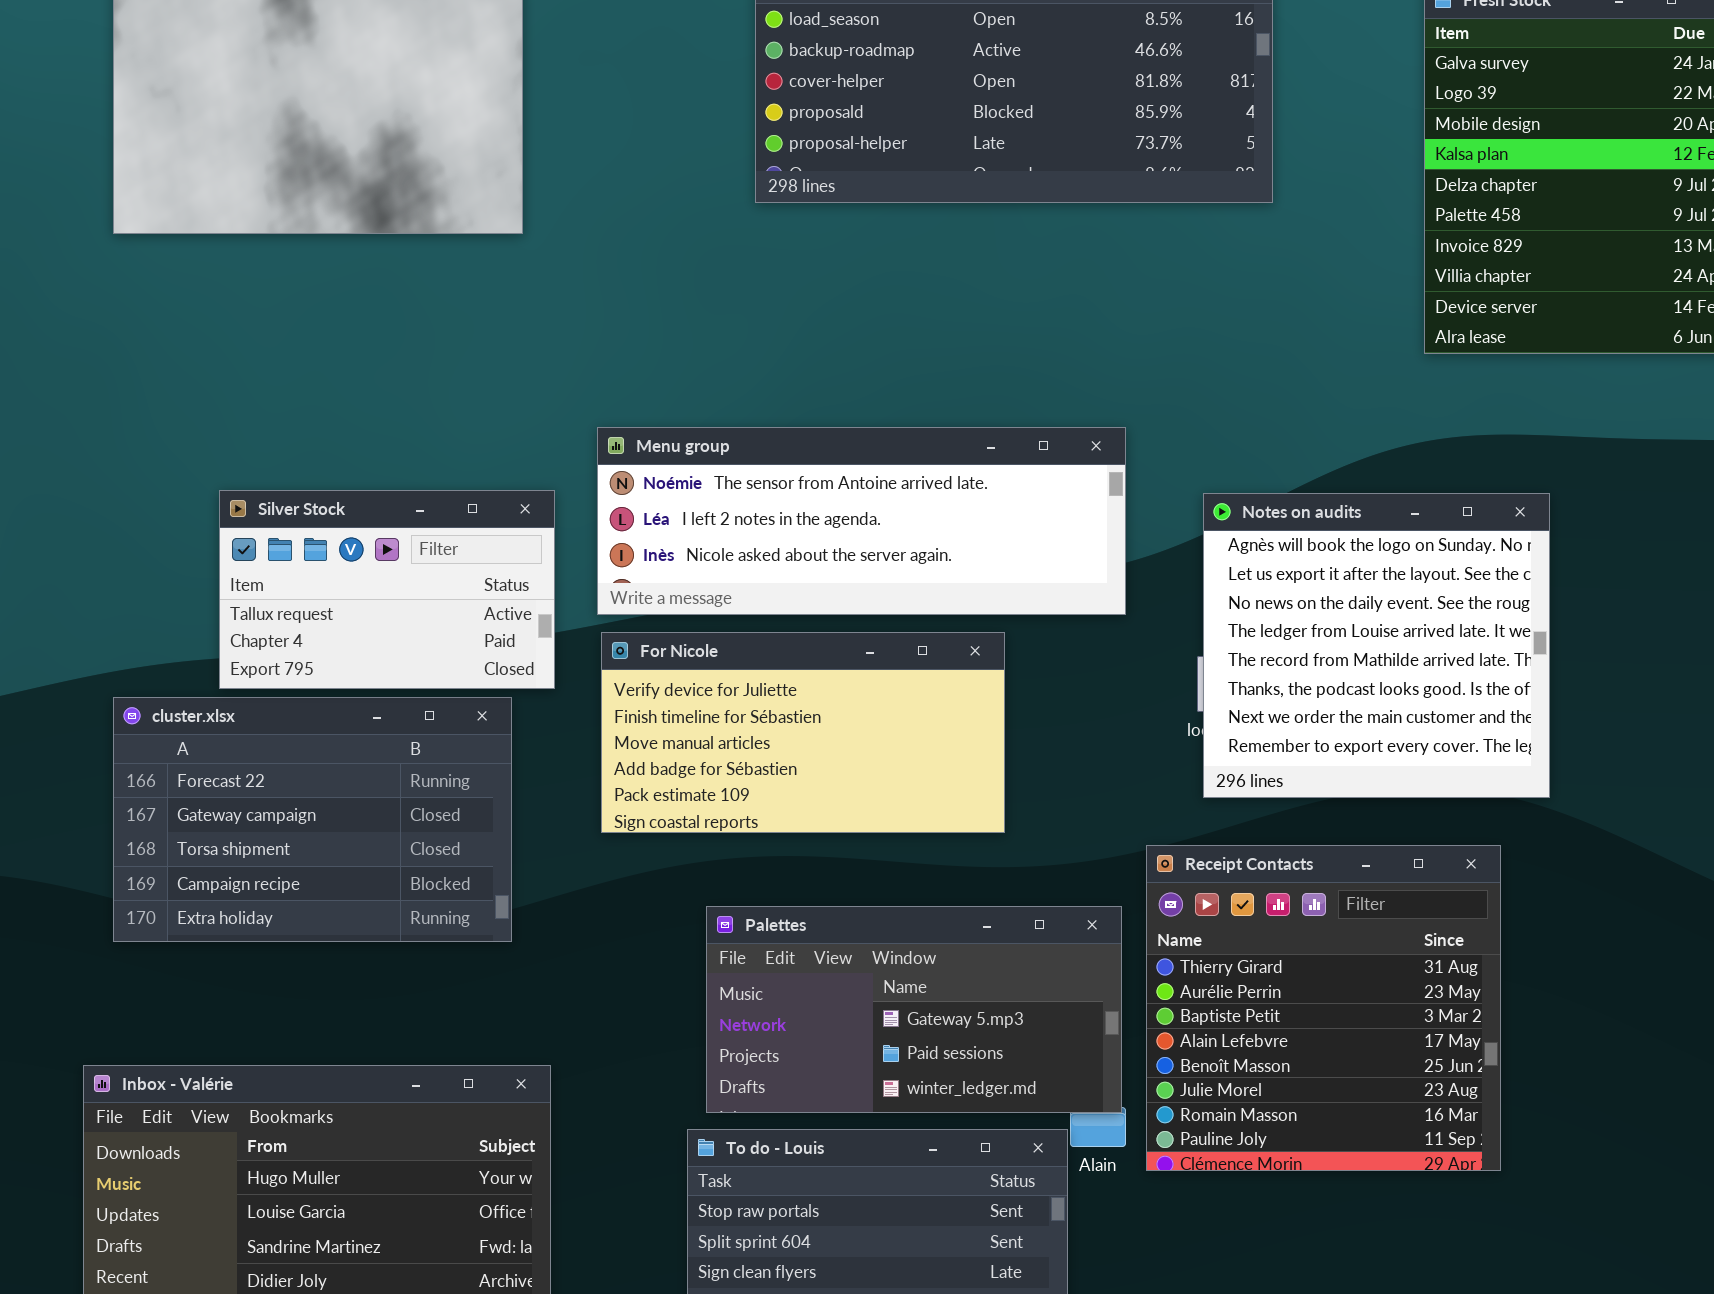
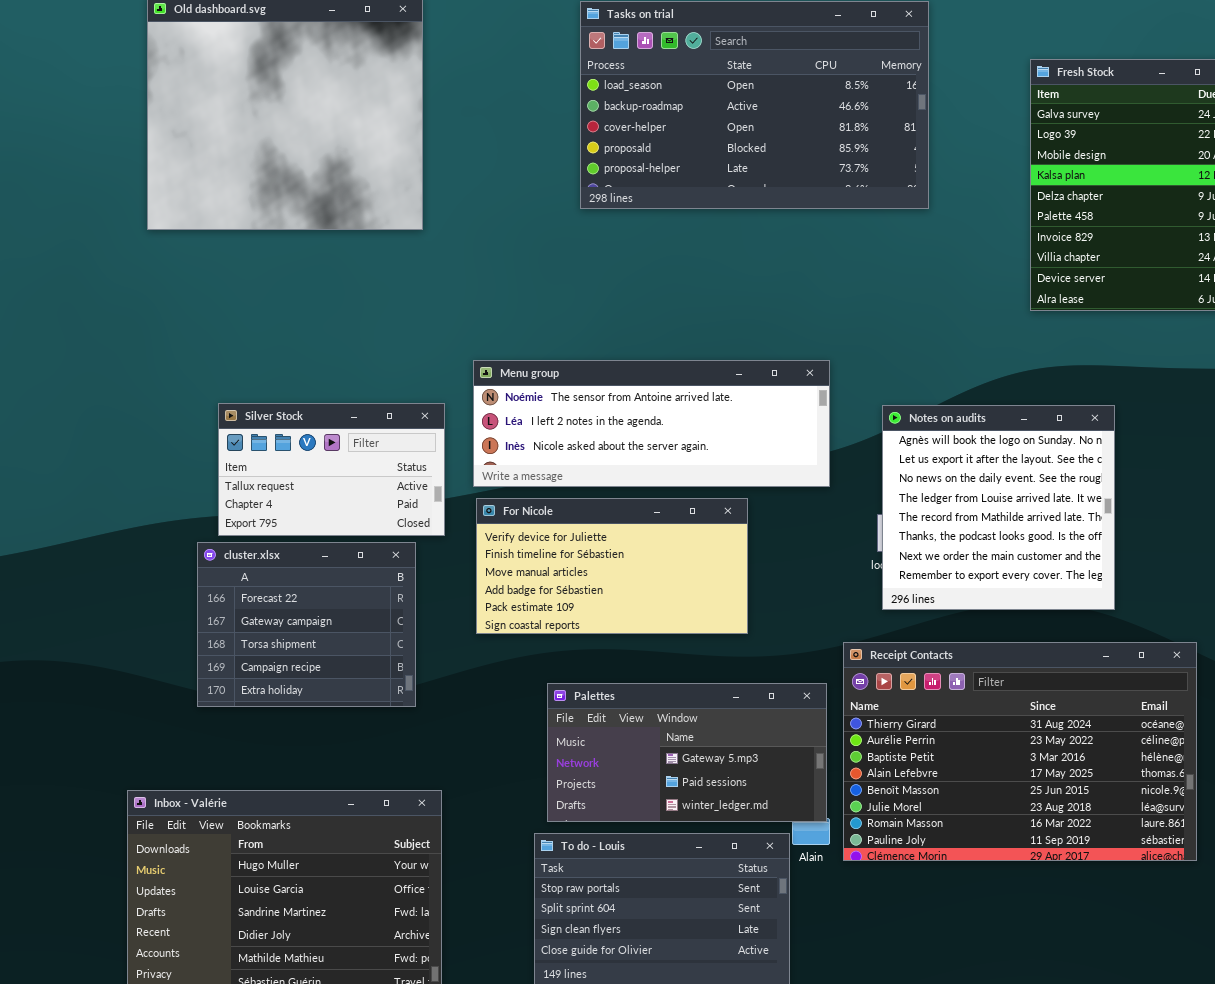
cluster.xlsx: [113,697,512,942] -> [197,542,416,707], resized
Receipt Contacts: [1146,845,1501,1171] -> [843,642,1197,861], resized

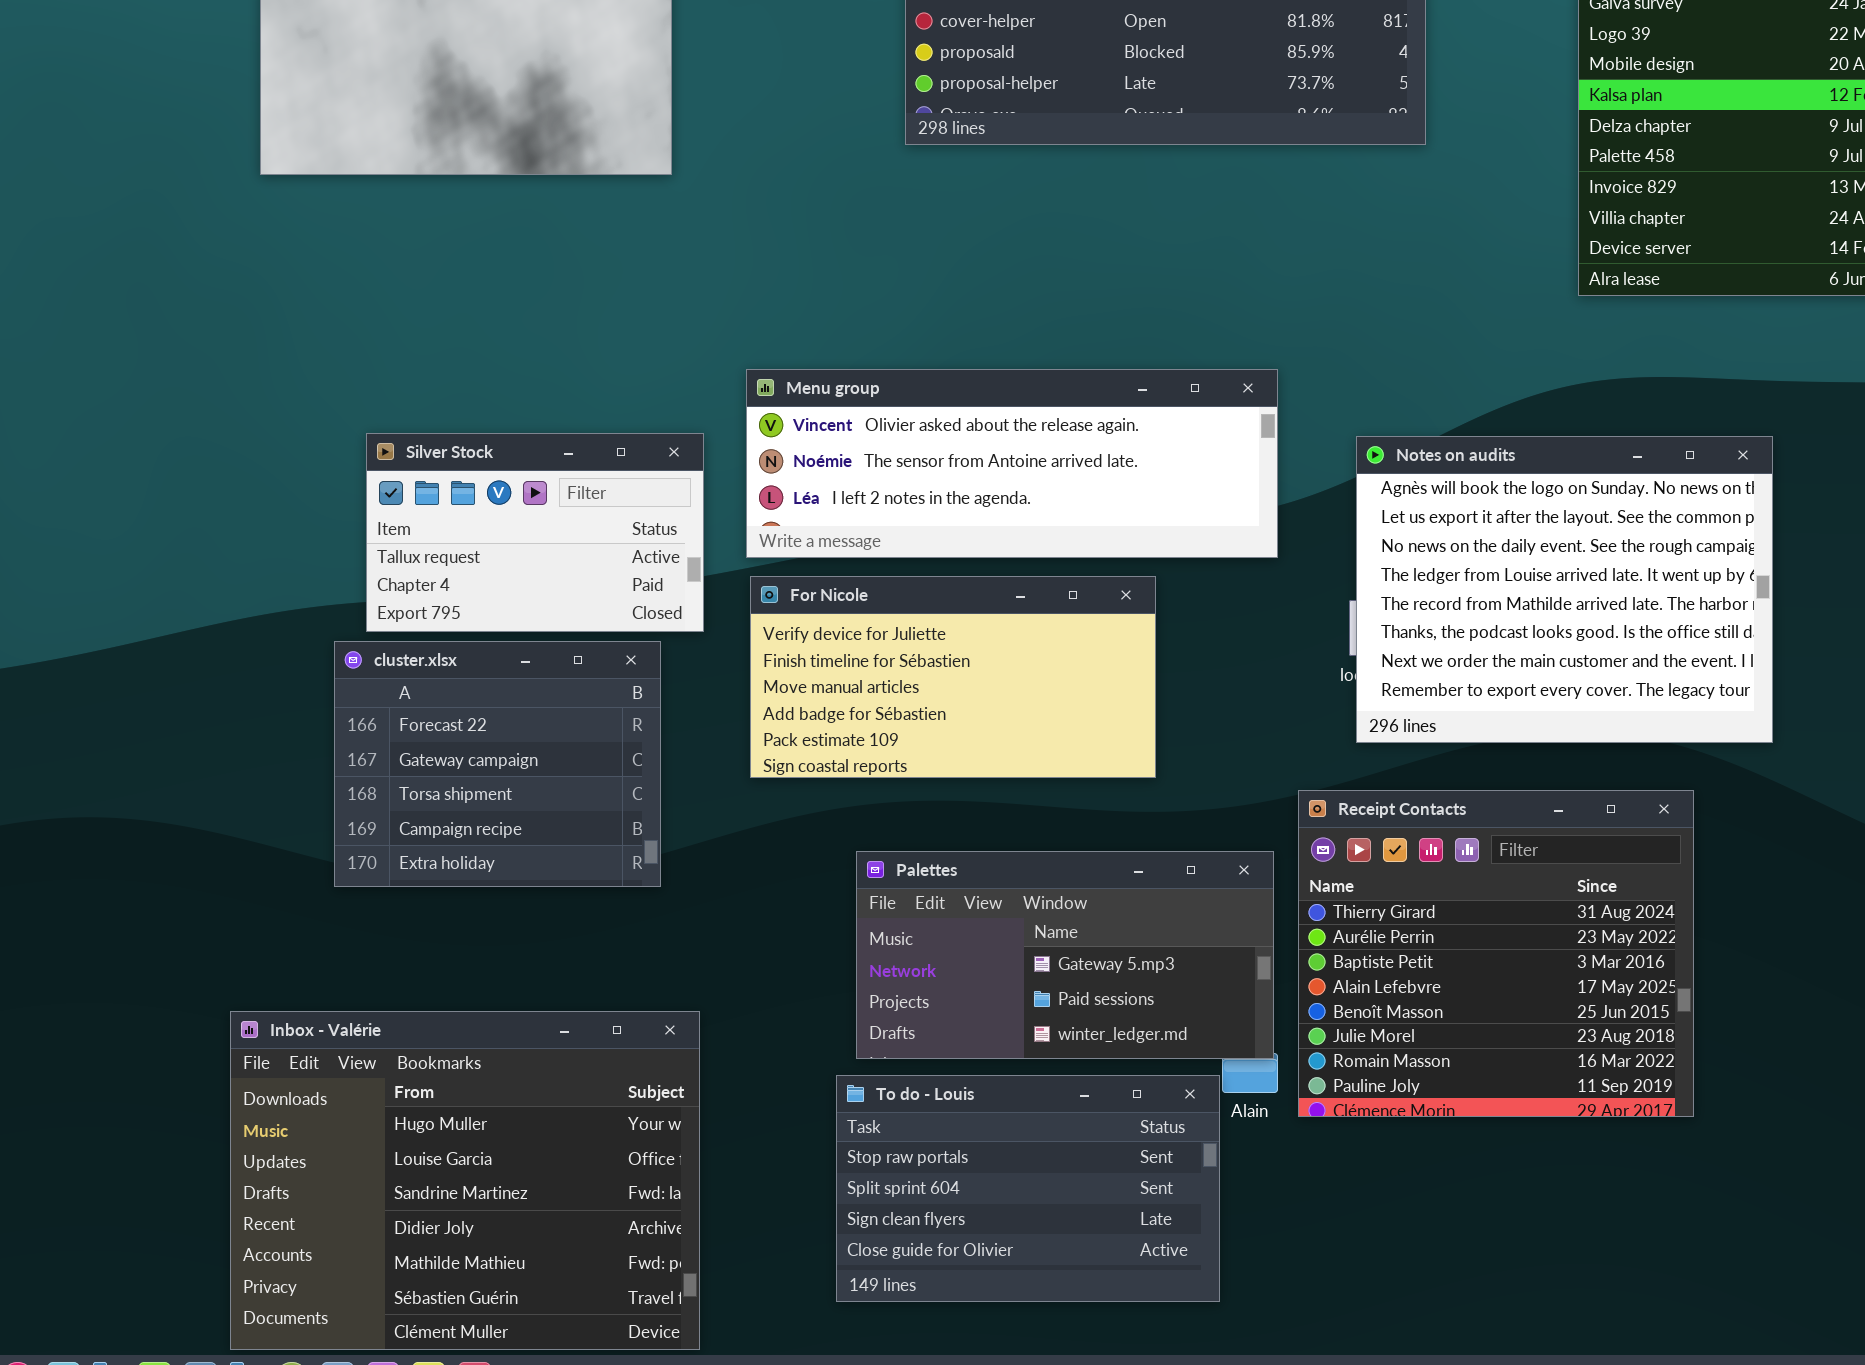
Menu group: [473,360,830,487] -> [746,369,1278,558], scrolled up 1 row
Notes on audits: [882,405,1115,610] -> [1356,436,1773,743], resized
Receipt Contacts: [843,642,1197,861] -> [1298,790,1694,1117], resized

